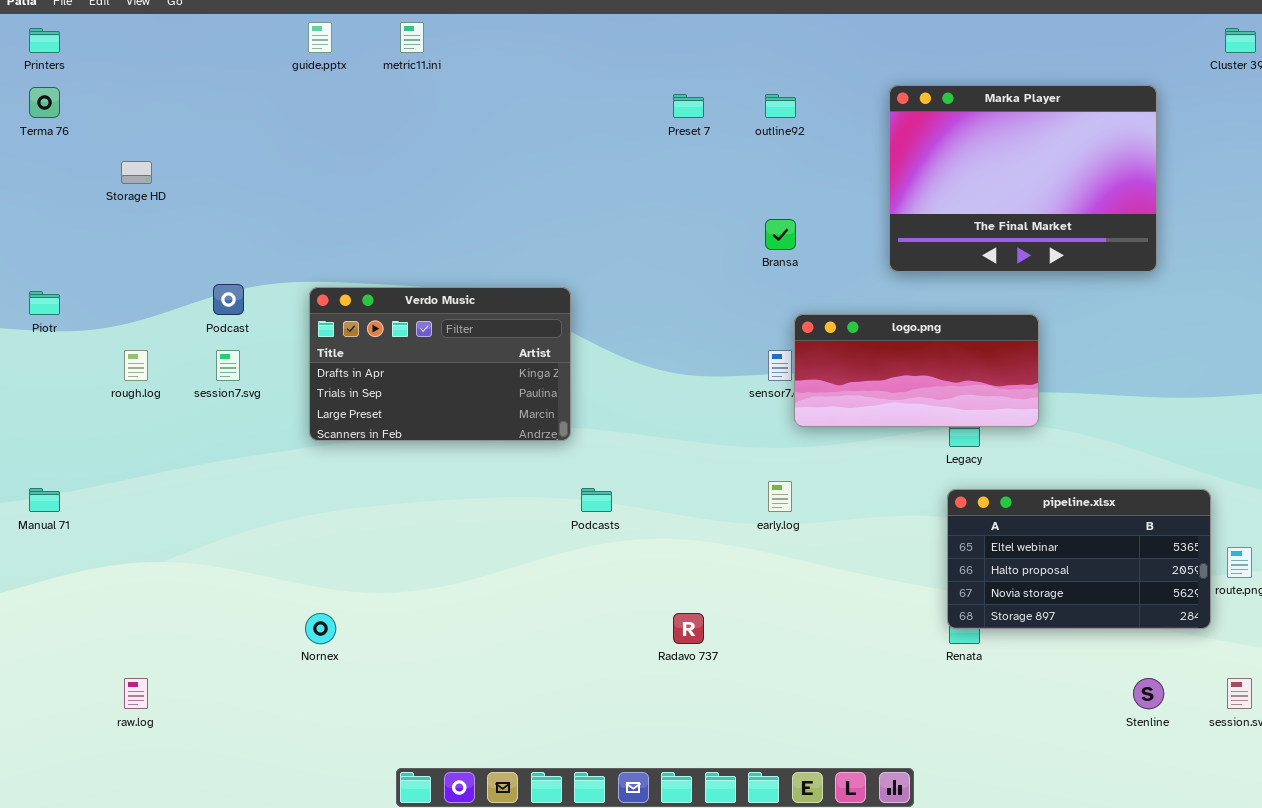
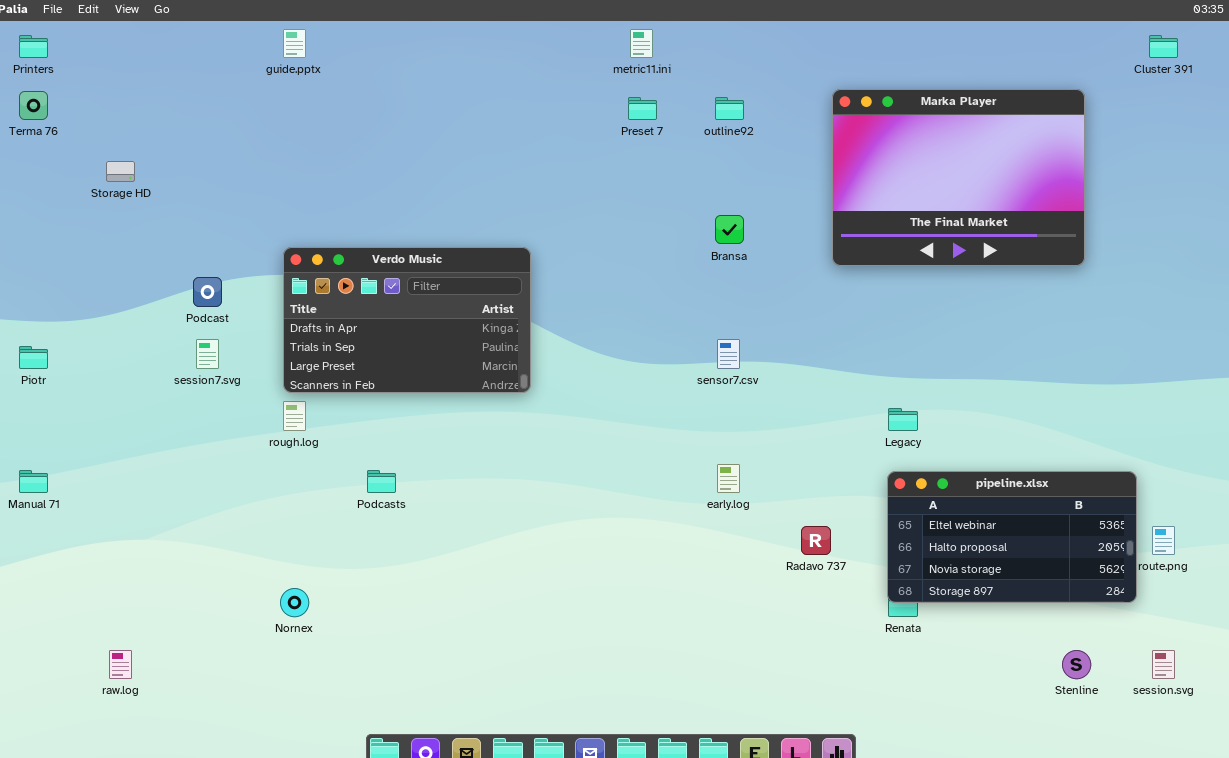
metric11.ini: [400,22,424,53] -> [630,29,653,58], moved
Verdo Music: [309,287,571,441] -> [283,247,531,393], moved
Piotr: [29,291,60,315] -> [19,346,48,369], moved
logo.png: [794,314,1039,427] -> none, closed
rough.log: [124,350,148,381] -> [283,401,306,431], moved
Podcasts: [581,488,612,512] -> [367,470,396,493], moved
Radavo 737: [673,613,704,644] -> [801,526,831,555], moved

